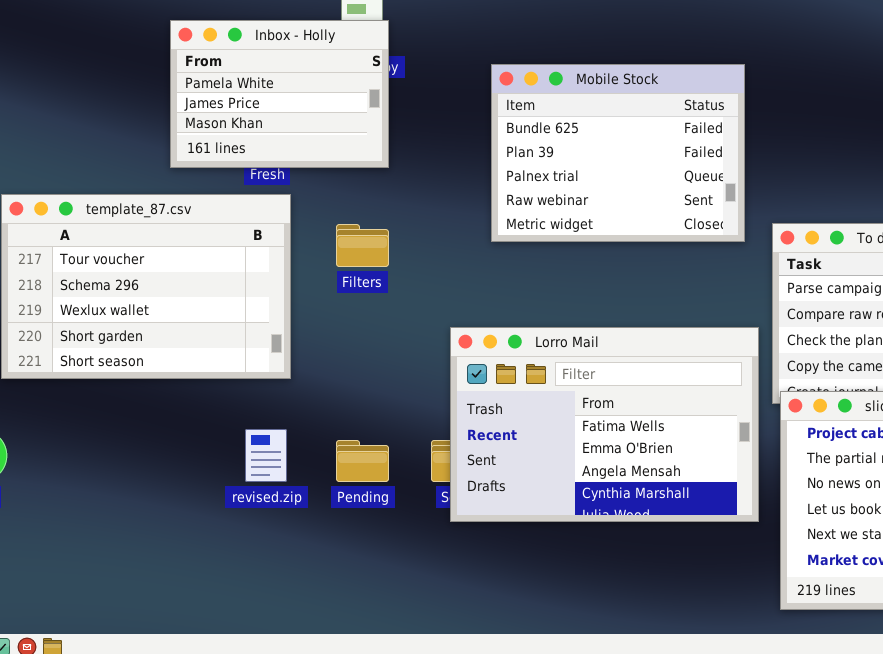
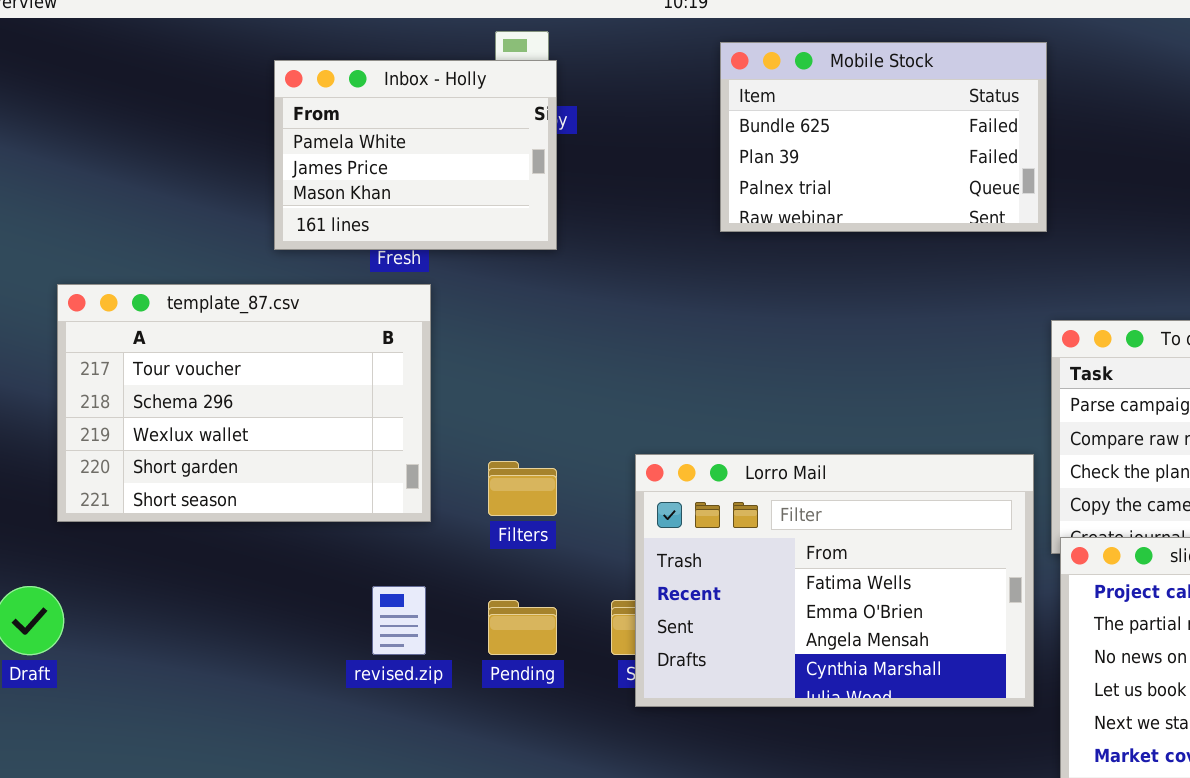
Mobile Stock: [491,64,745,242] -> [720,42,1047,232], moved, resized
Filters: [336,224,389,267] -> [488,461,557,516], moved

